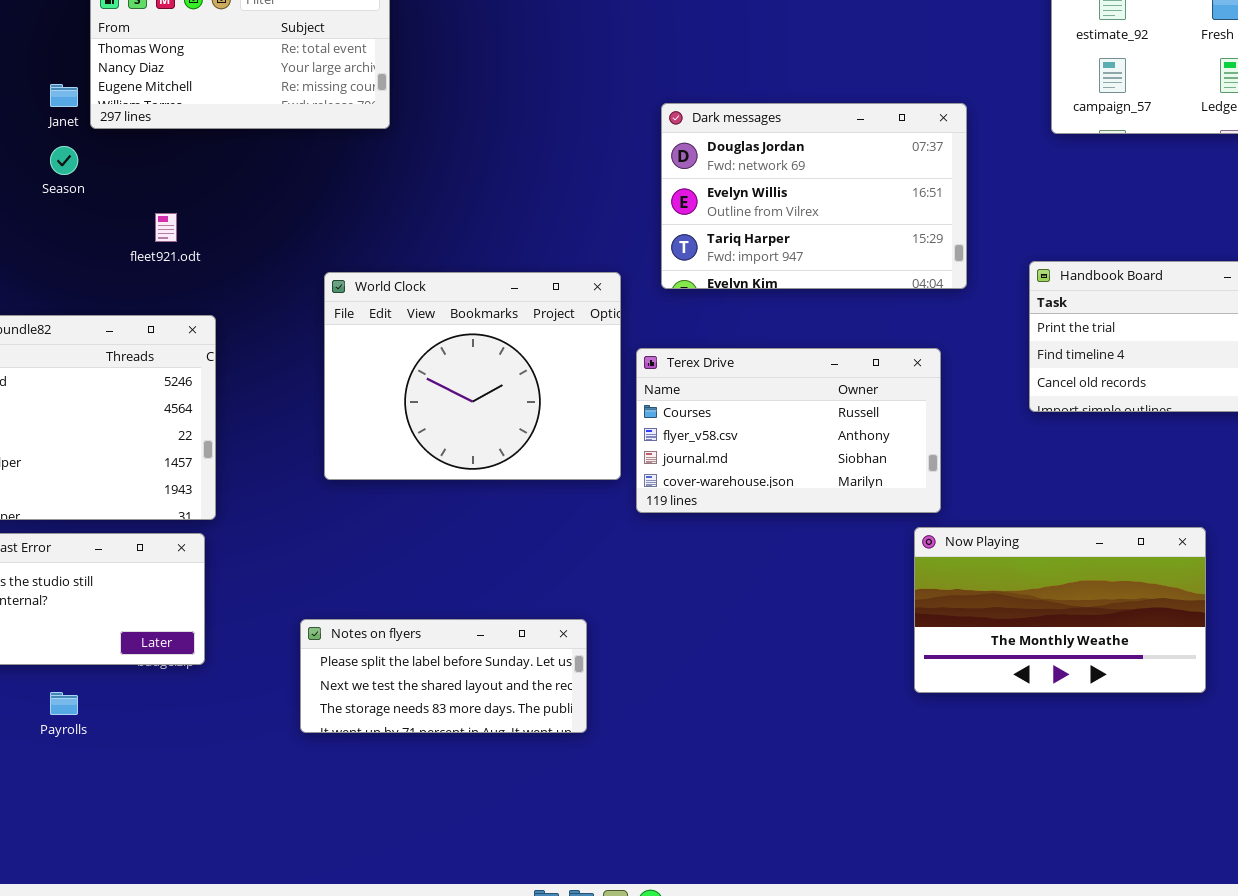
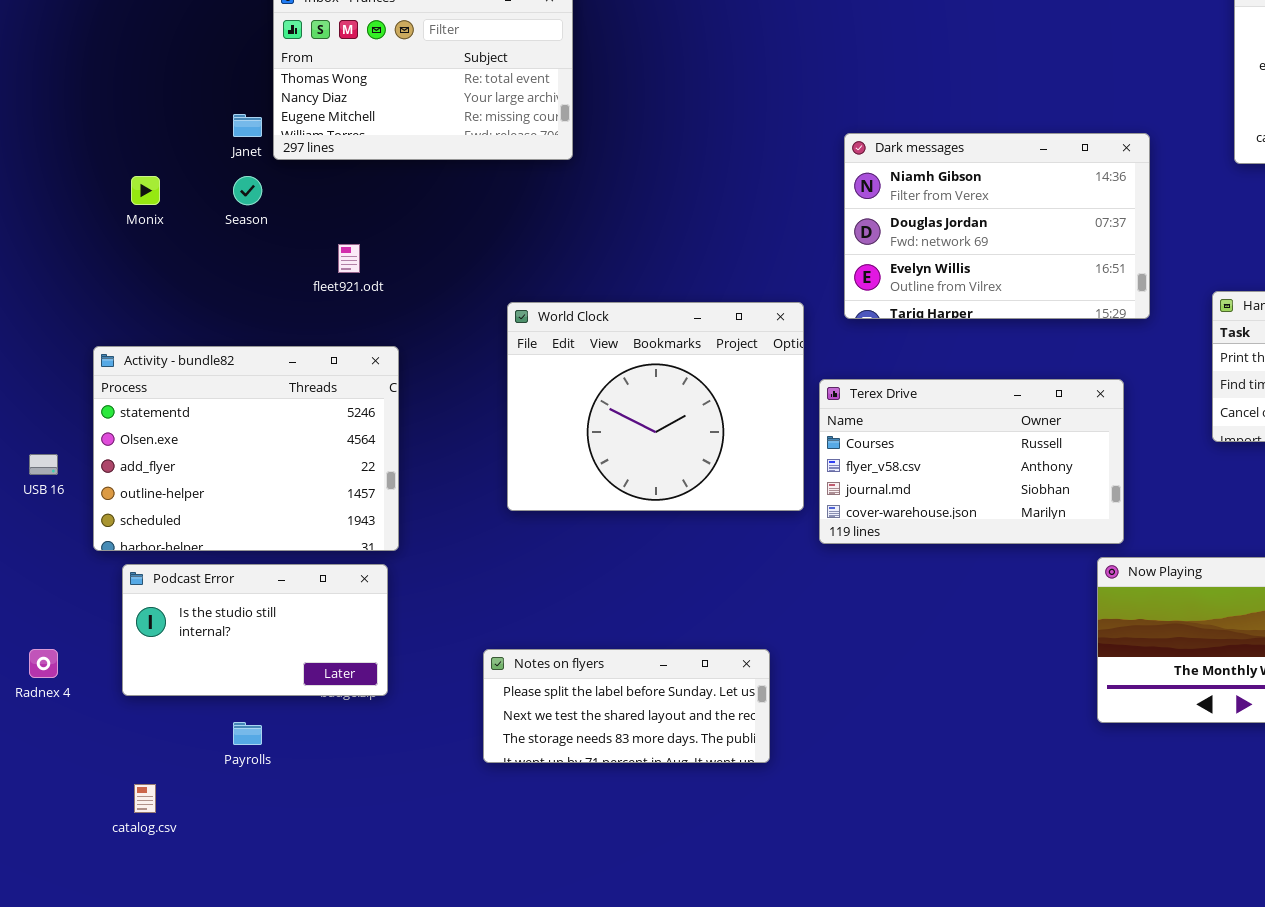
Dark messages: [661,103,967,289] -> [844,133,1150,319], scrolled up 1 row

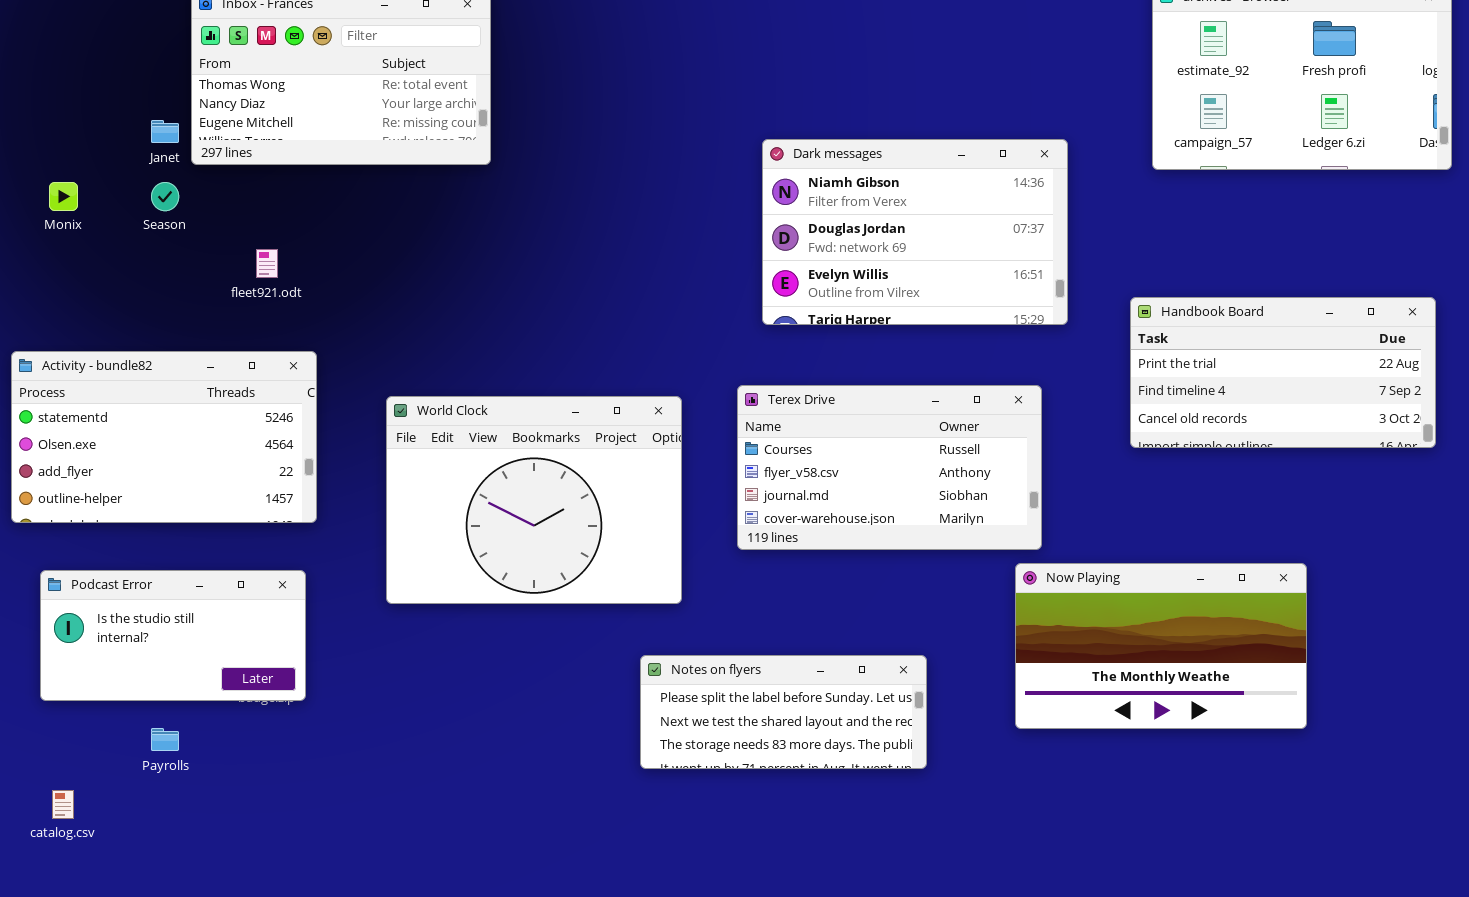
World Clock: [507,302,804,511] -> [386,396,682,604], moved
Activity - bundle82: [93,346,399,551] -> [11,351,317,523], resized
Notes on flyers: [483,649,770,763] -> [640,655,927,769], moved

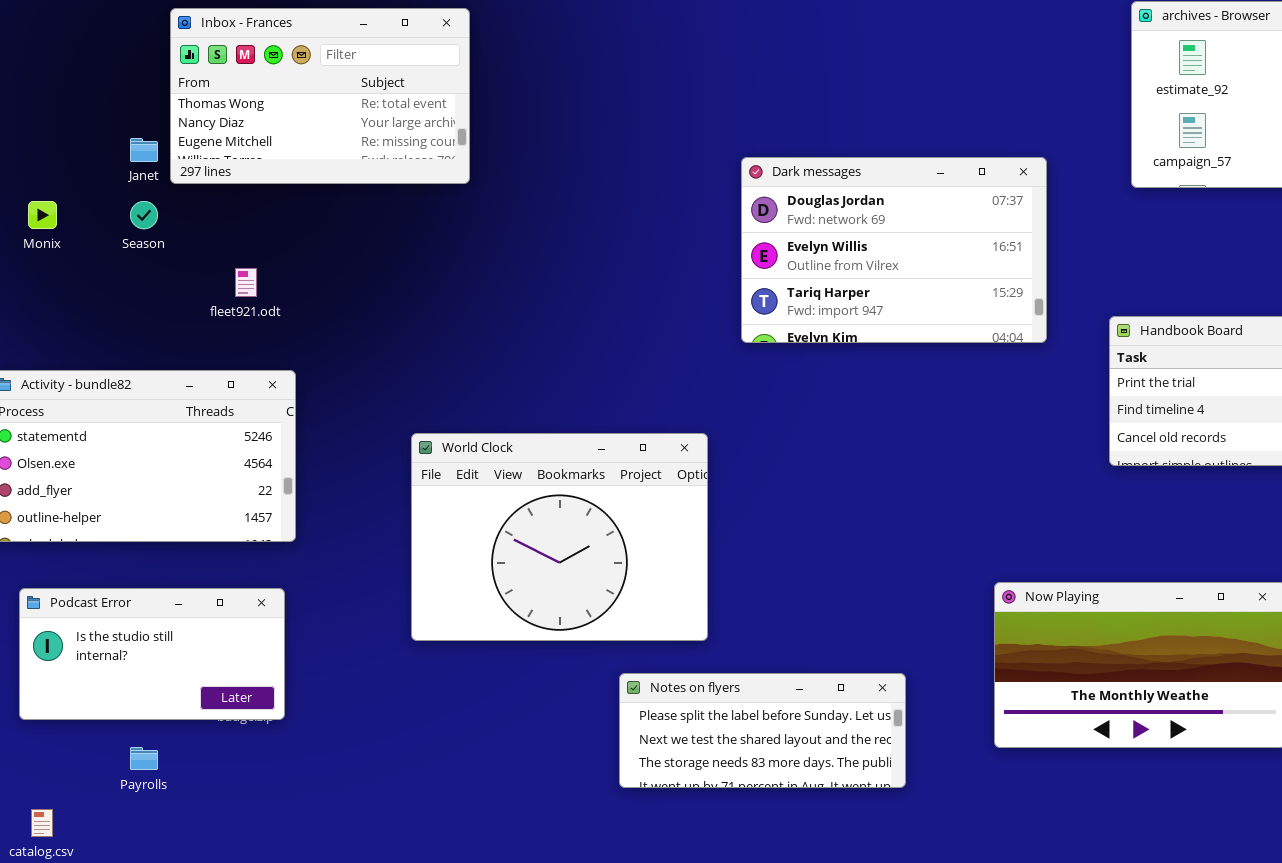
Dark messages: [762,139,1068,325] -> [741,157,1047,343], scrolled down 1 row
Terex Drive: [737,385,1042,550] -> none, closed
World Clock: [386,396,682,604] -> [411,433,708,641], moved

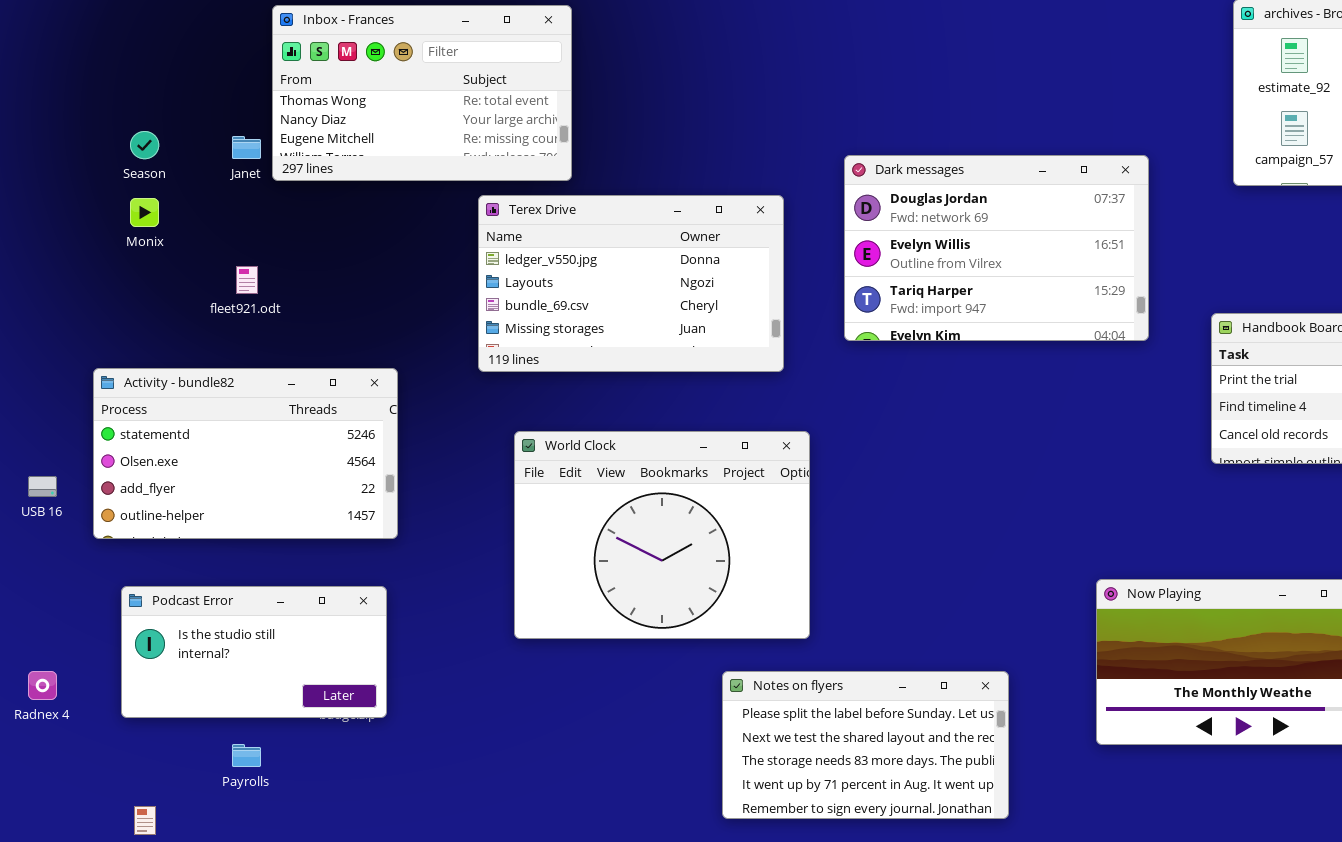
Terex Drive: none -> [478,195,784,372], opened
Season: [130,201,158,229] -> [130,131,159,159], moved
fleet921.odt: [235,268,257,297] -> [236,266,258,294], moved
Notes on flyers: [619,673,906,788] -> [722,671,1009,819], resized

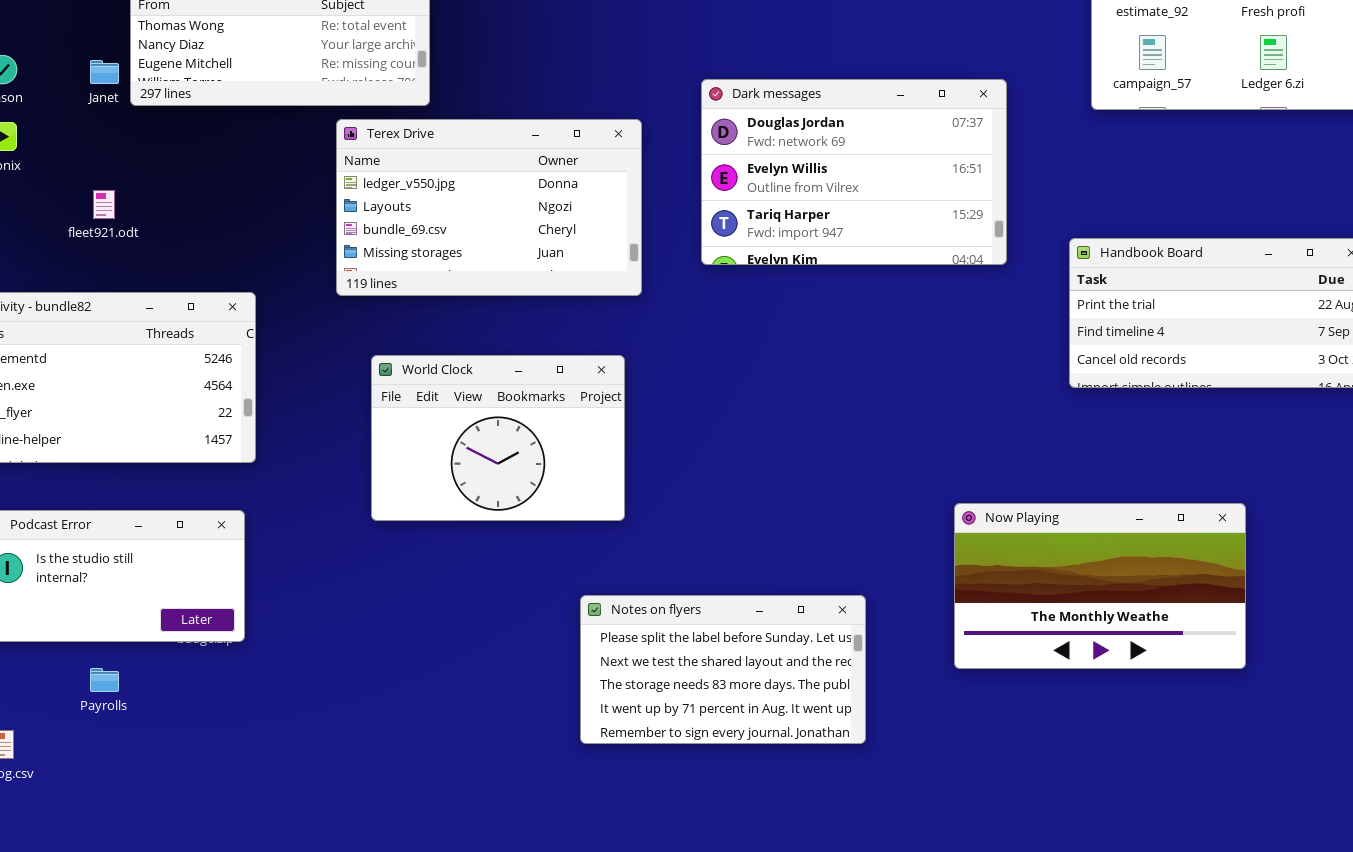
World Clock: [514,431,810,639] -> [371,355,625,521], resized

